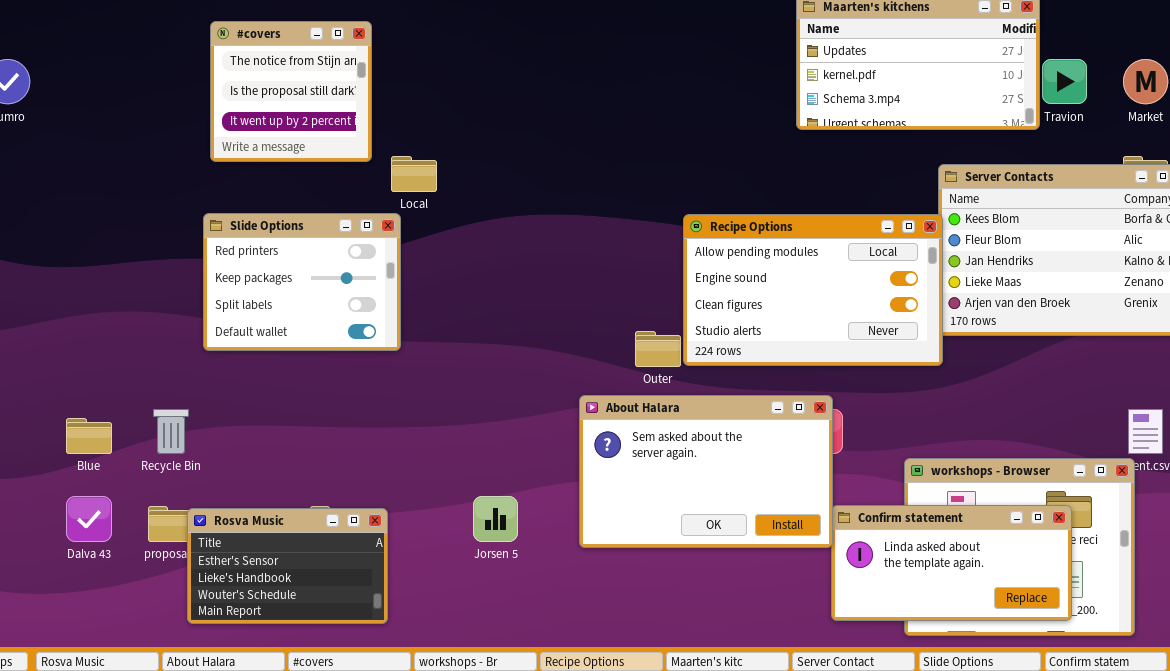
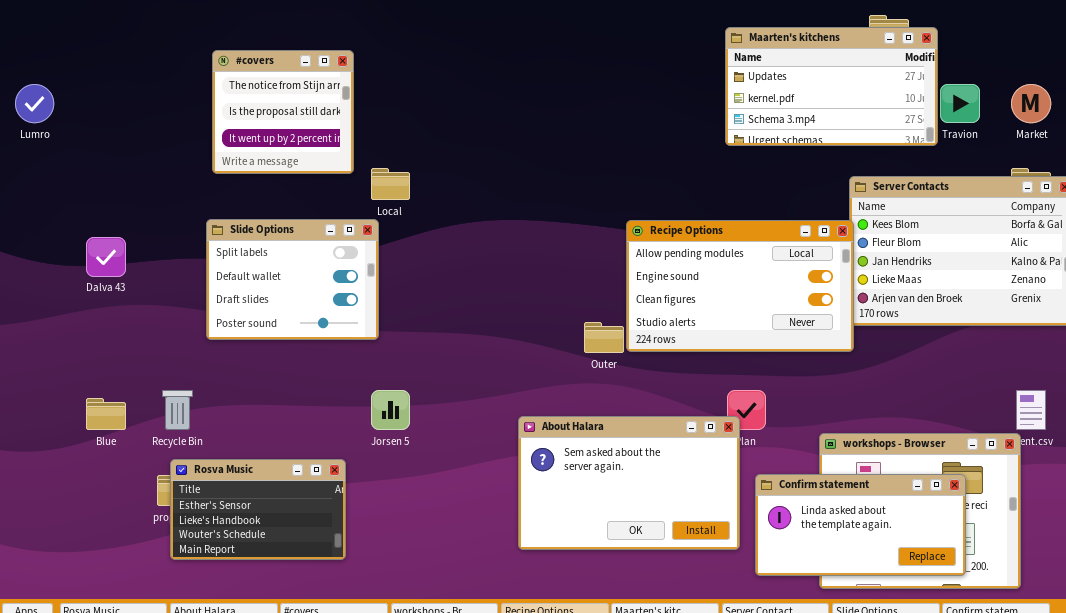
Slide Options: [203,213,401,351] -> [206,219,379,340], scrolled down 2 rows
About Halara: [579,395,833,548] -> [518,416,740,550], moved
Dalva 43: [66,496,112,542] -> [86,237,126,277], moved
Jorsen 5: [473,496,518,542] -> [371,390,410,430], moved
Rosva Music: [187,508,388,624] -> [170,459,346,560], moved

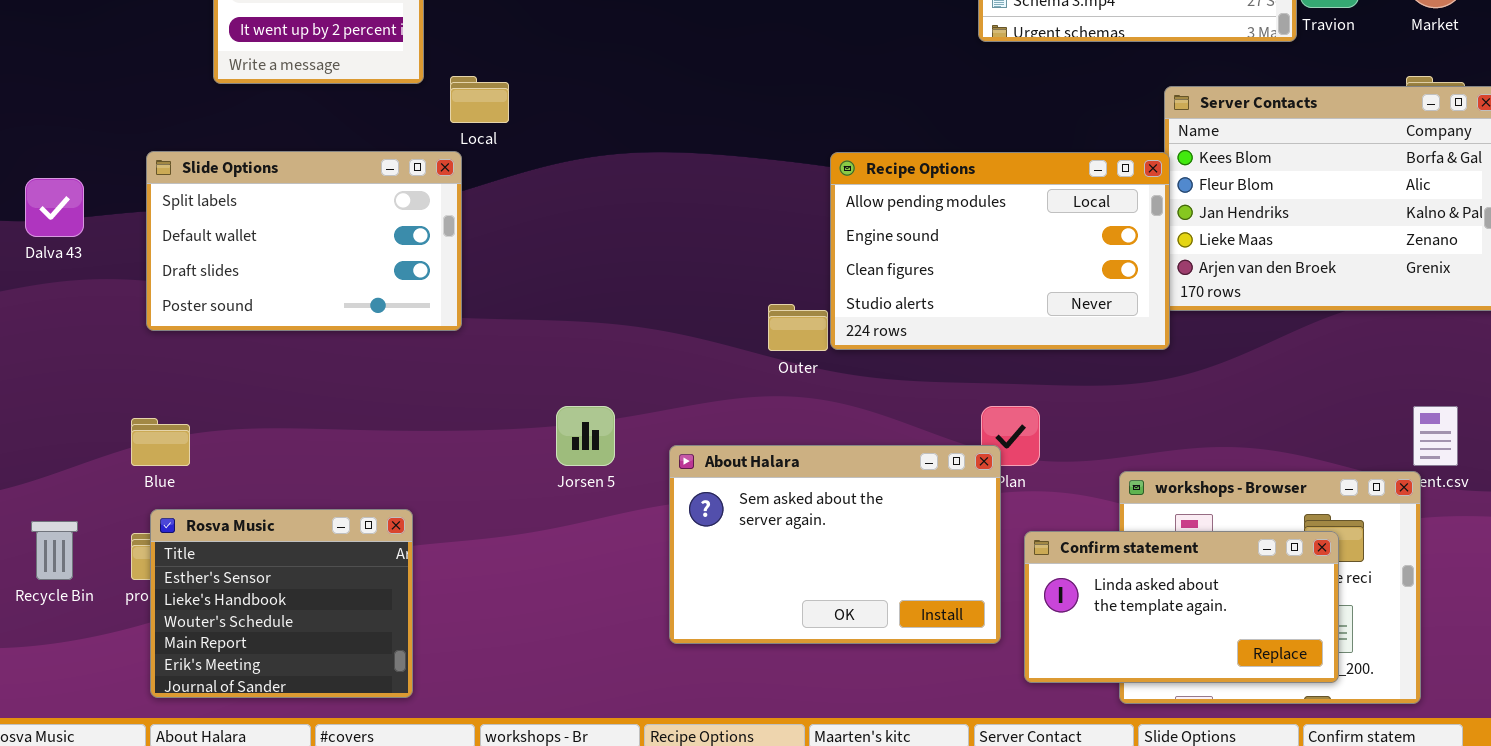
Slide Options: [206,219,379,340] -> [146,151,462,331], resized
Recycle Bin: [162,390,193,430] -> [31,521,78,580], moved
Jorsen 5: [371,390,410,430] -> [556,406,615,466], moved
Blue: [86,398,126,430] -> [131,418,190,466], moved
Rosva Music: [170,459,346,560] -> [150,509,413,698], resized

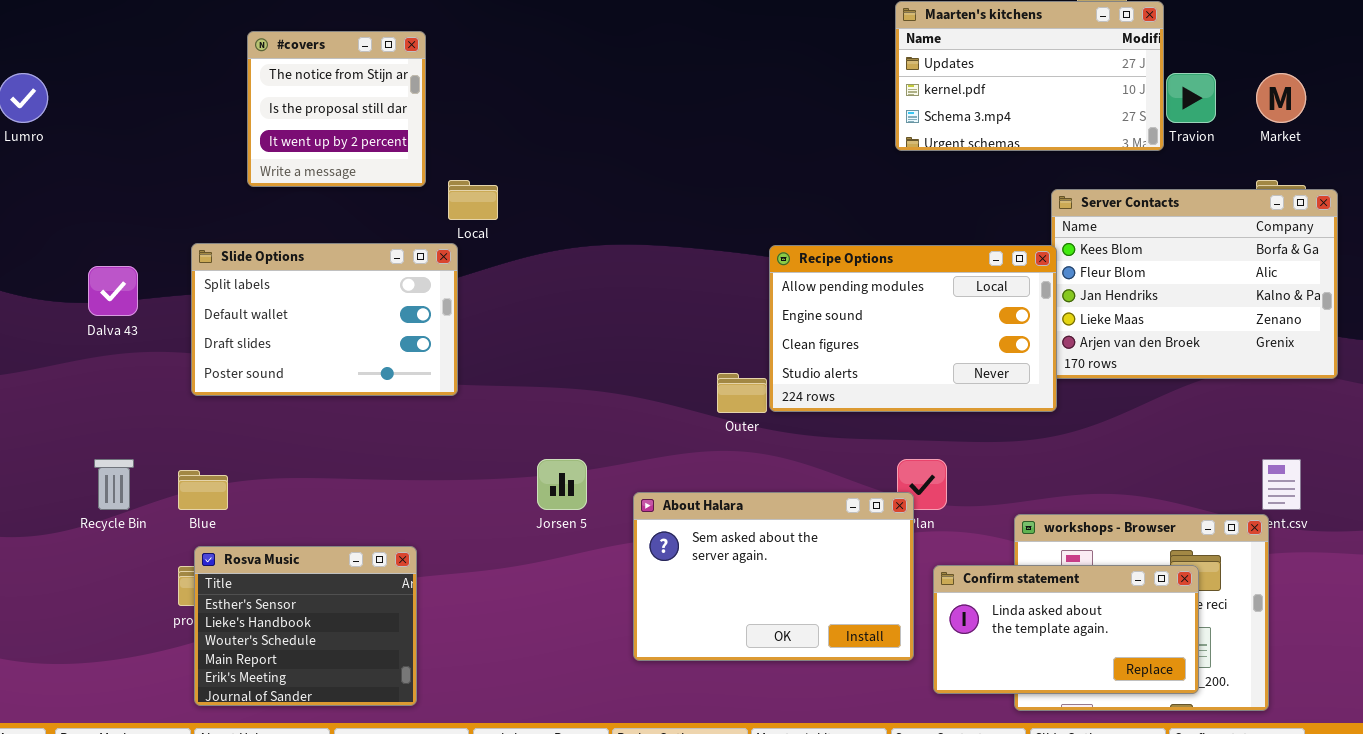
Recycle Bin: [31,521,78,580] -> [94,459,134,510], moved

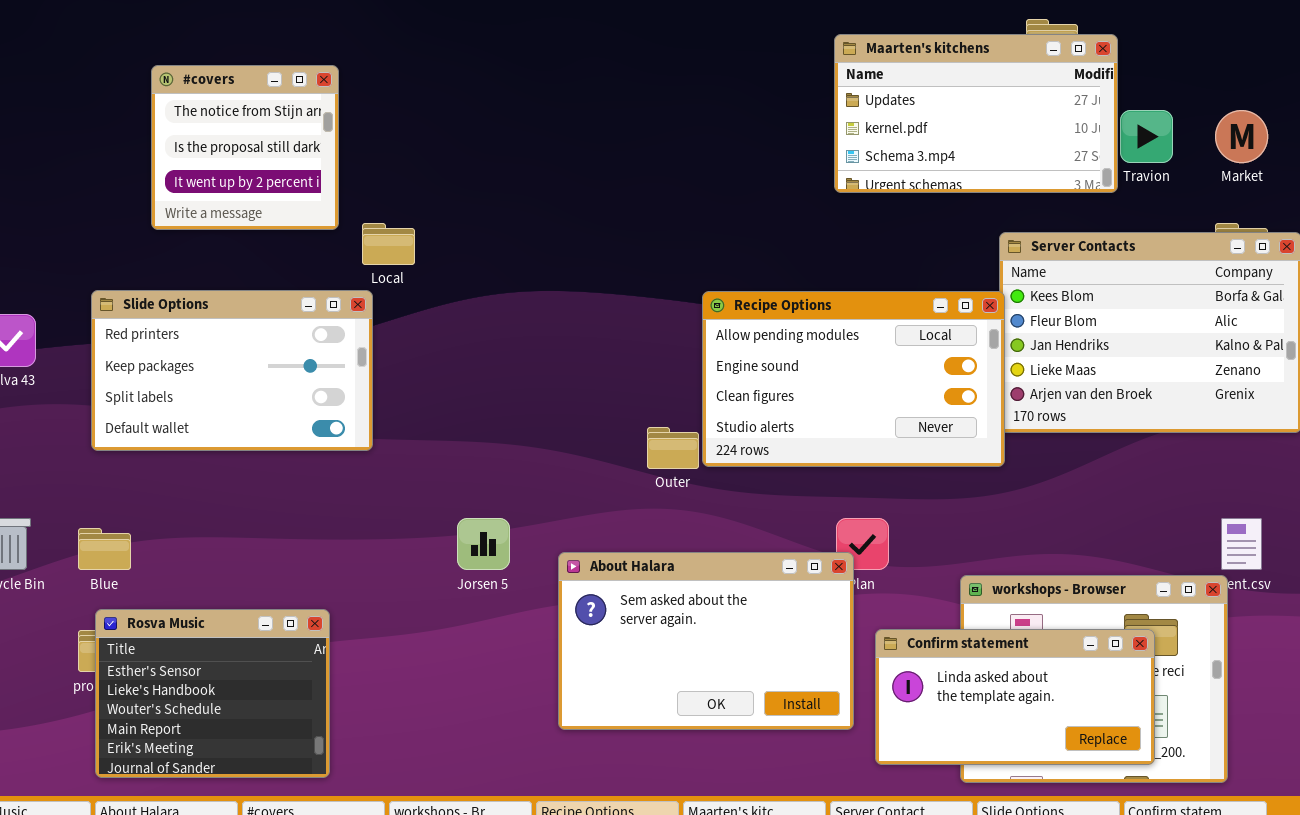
Slide Options: [191,243,458,396] -> [91,290,373,451], scrolled up 2 rows

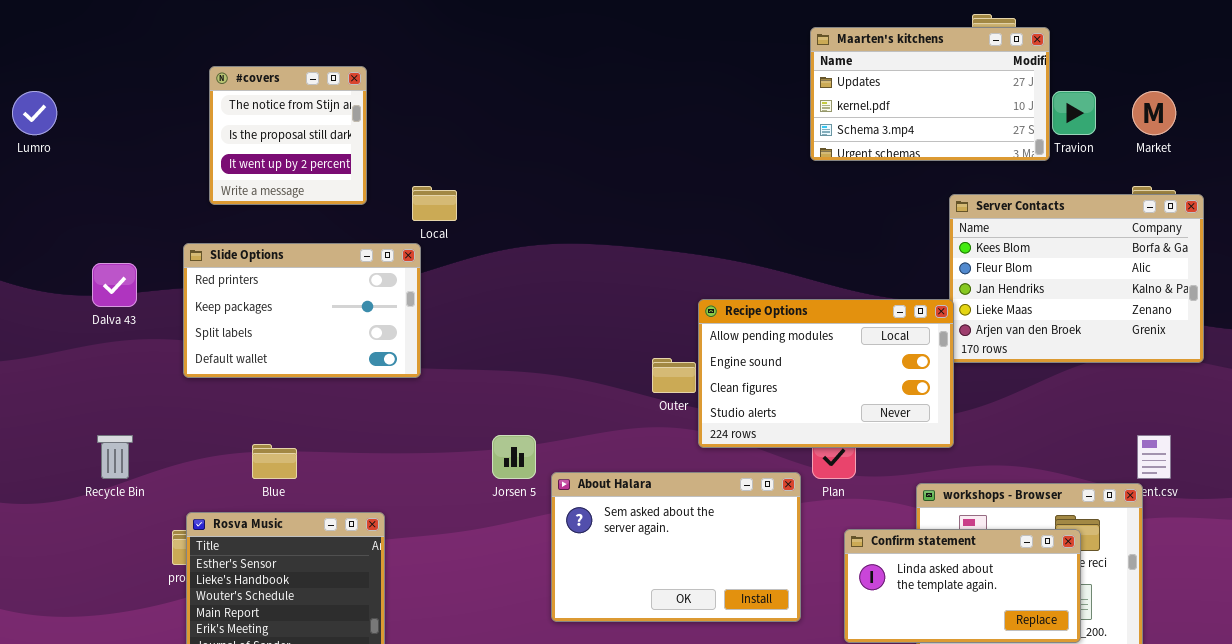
#covers: [151,65,339,230] -> [209,66,367,205], moved
Recipe Options: [702,291,1005,467] -> [698,299,954,448], moved
Blue: [78,528,131,570] -> [252,444,297,479], moved
About Halara: [558,552,854,730] -> [551,472,801,622], moved

